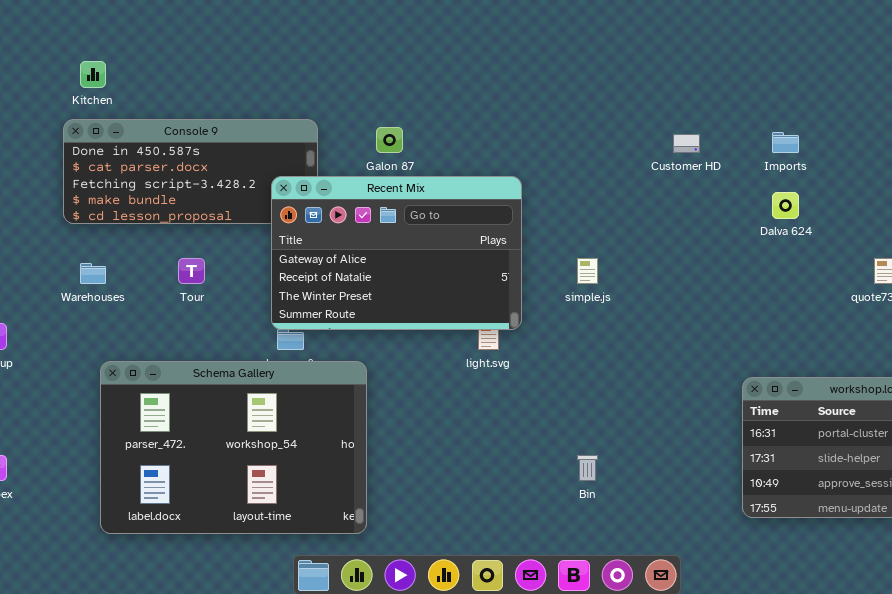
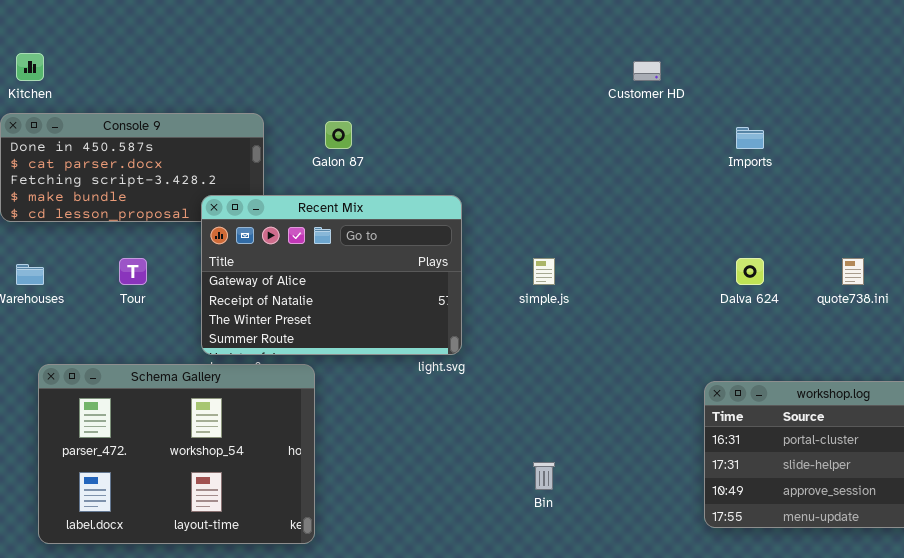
Customer HD: [673,134,700,153] -> [633,61,661,81], moved
Recent Mix: [271,176,522,330] -> [201,195,462,355], moved
Dalva 624: [772,192,799,219] -> [736,258,764,285], moved

